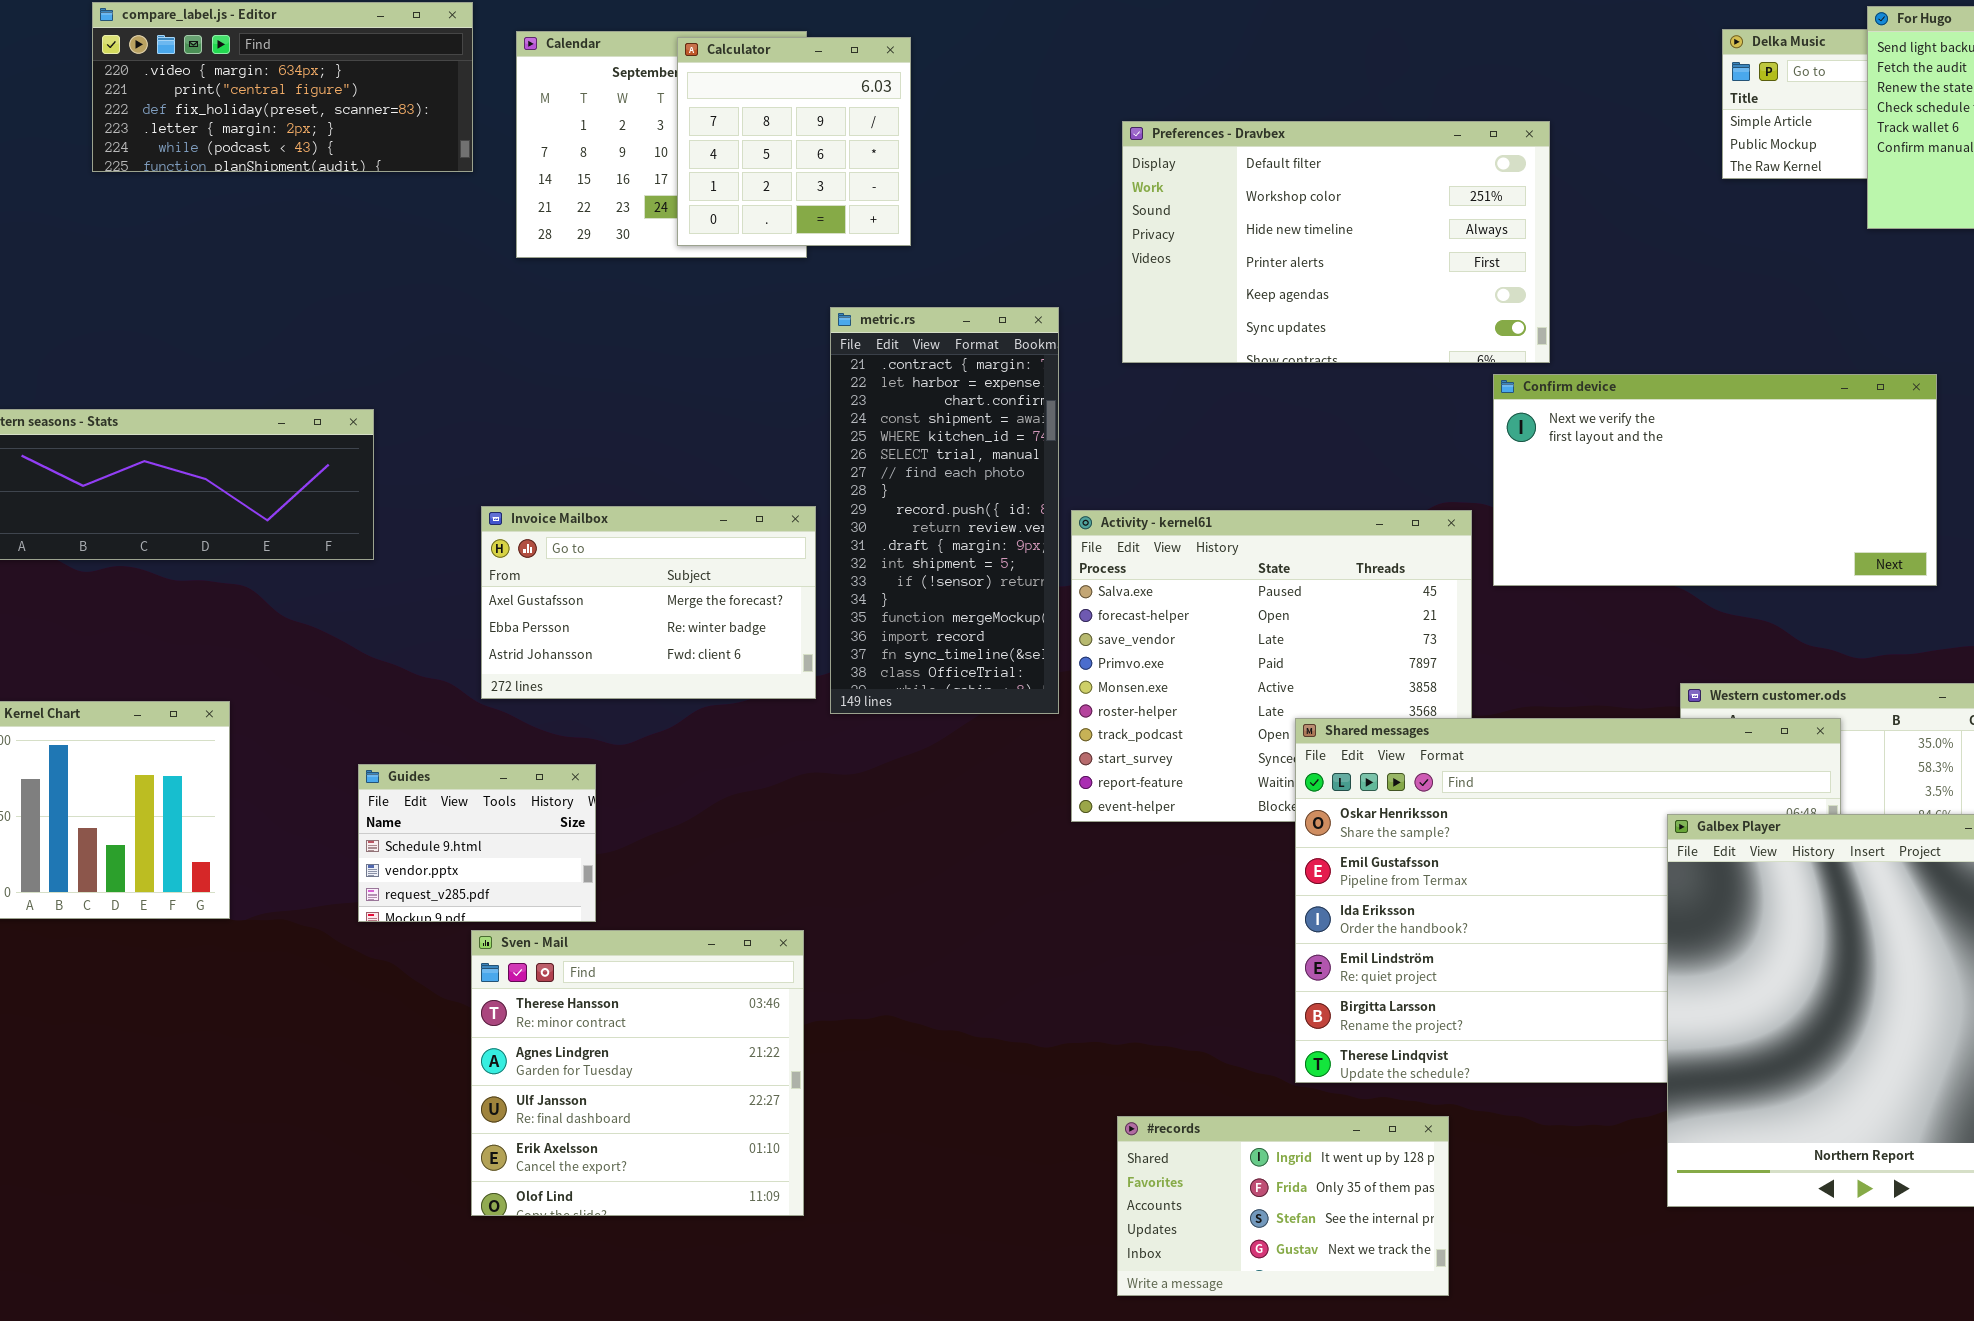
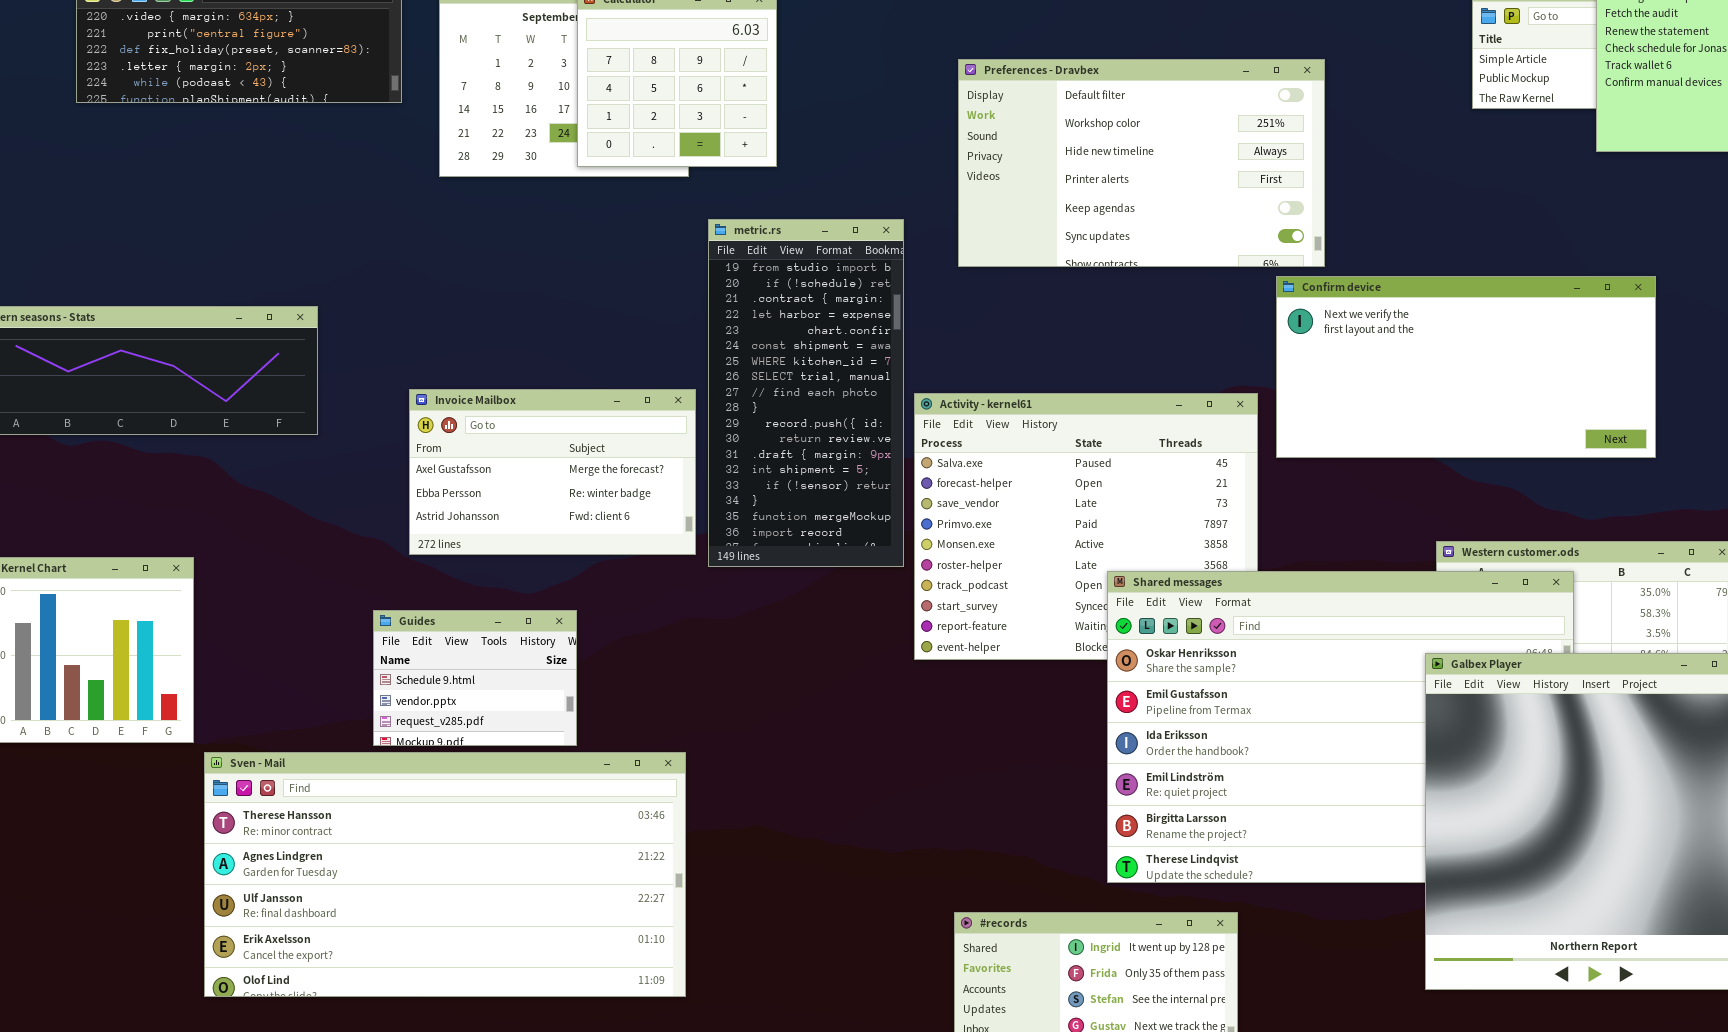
metric.rs: [830,307,1059,714] -> [708,219,904,567], scrolled up 2 rows
Guides: [358,764,596,922] -> [373,610,577,746], moved
Sven - Mail: [471,930,804,1216] -> [204,752,686,997], resized

